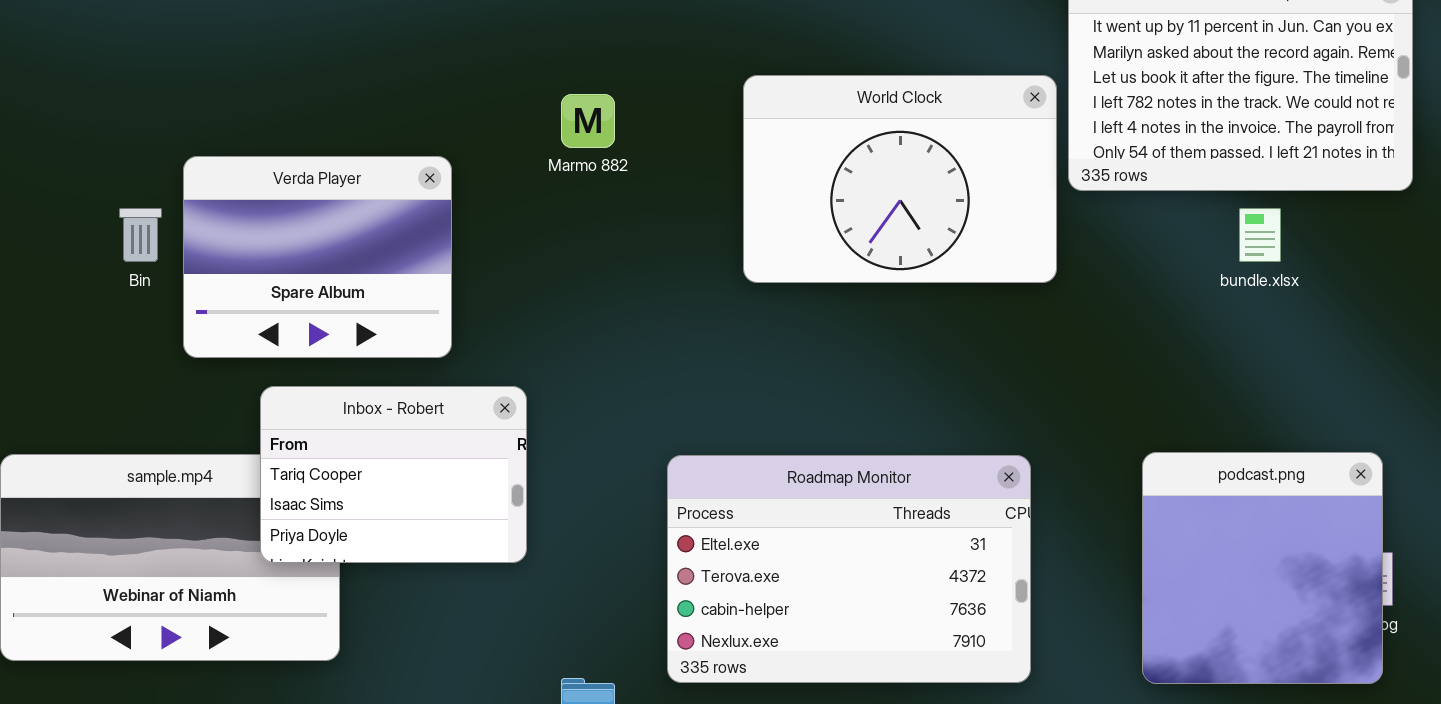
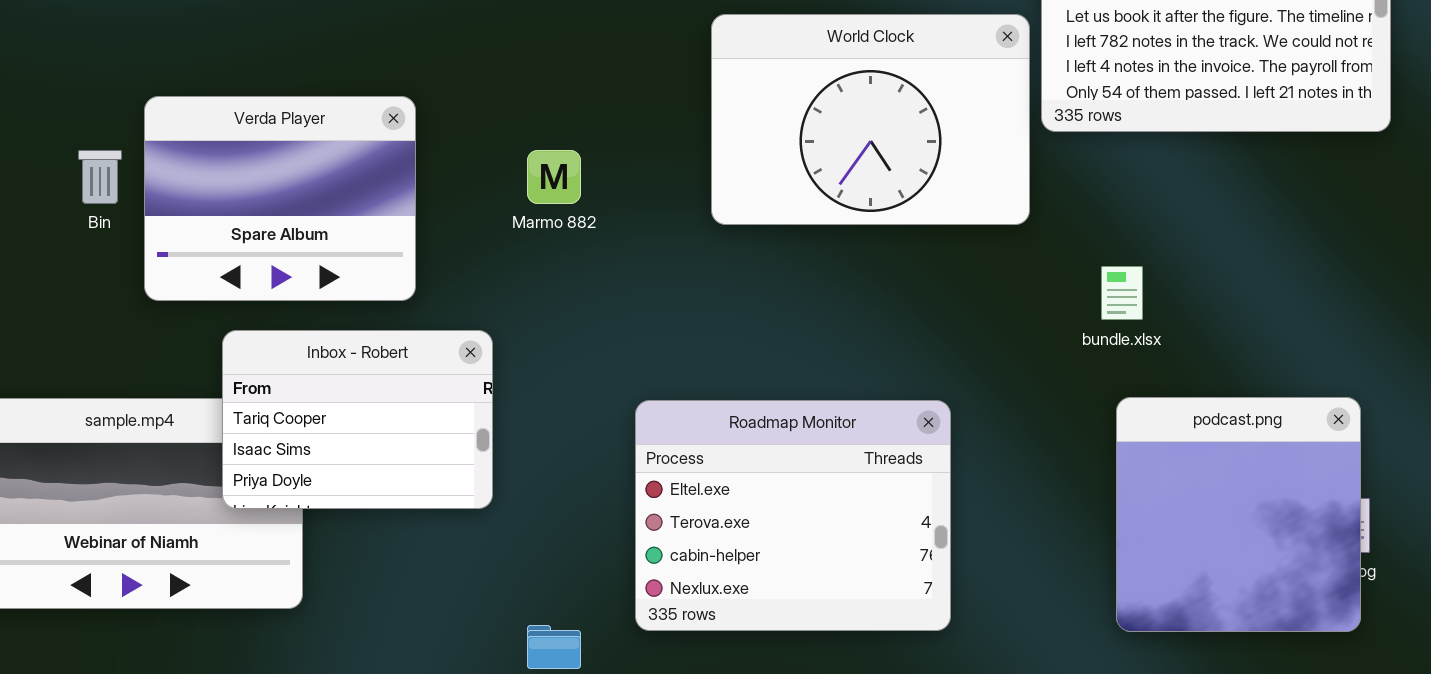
Marmo 882: [561,94,615,148] -> [527,150,581,204], moved
bundle.xlsx: [1239,208,1281,262] -> [1101,266,1143,320], moved
Roadmap Monitor: [667,455,1031,683] -> [635,400,951,631], resized

